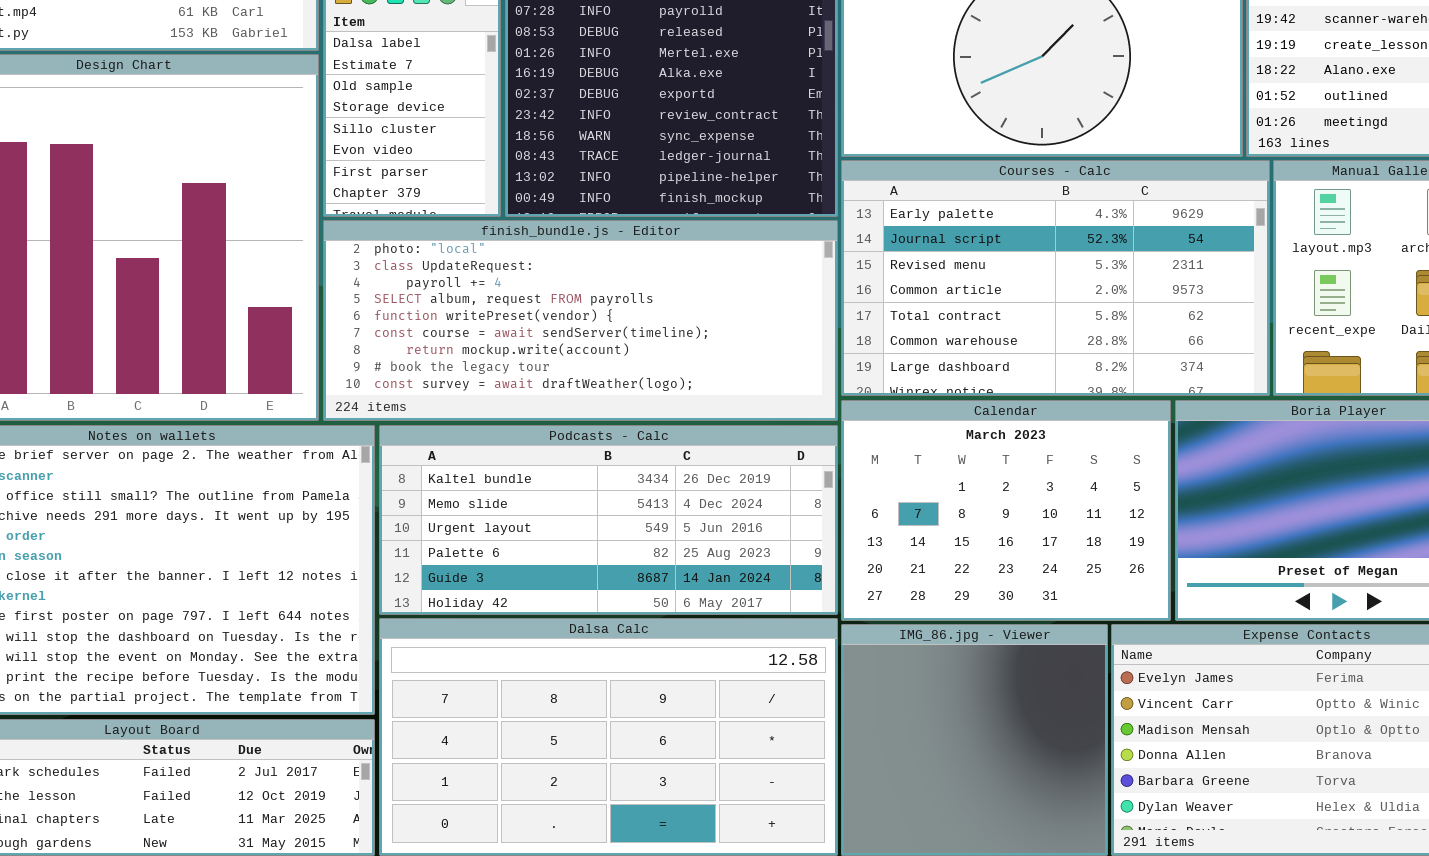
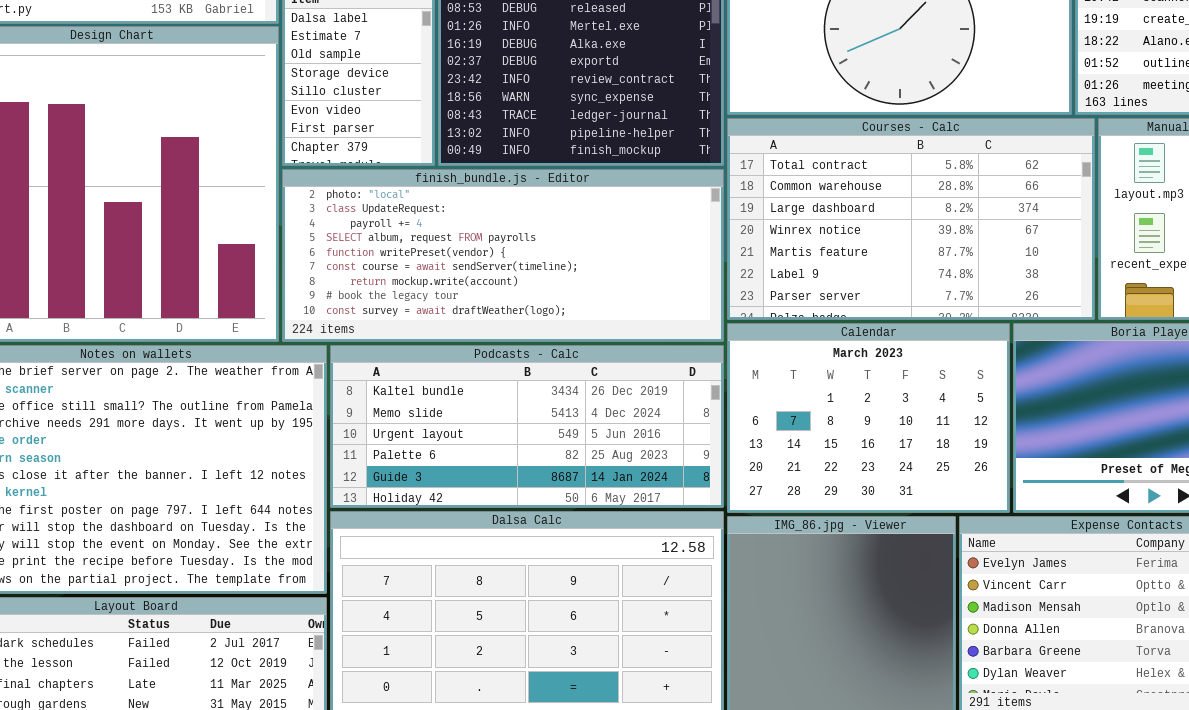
Courses - Calc: [841,160,1270,396] -> [727,118,1095,320], scrolled down 4 rows

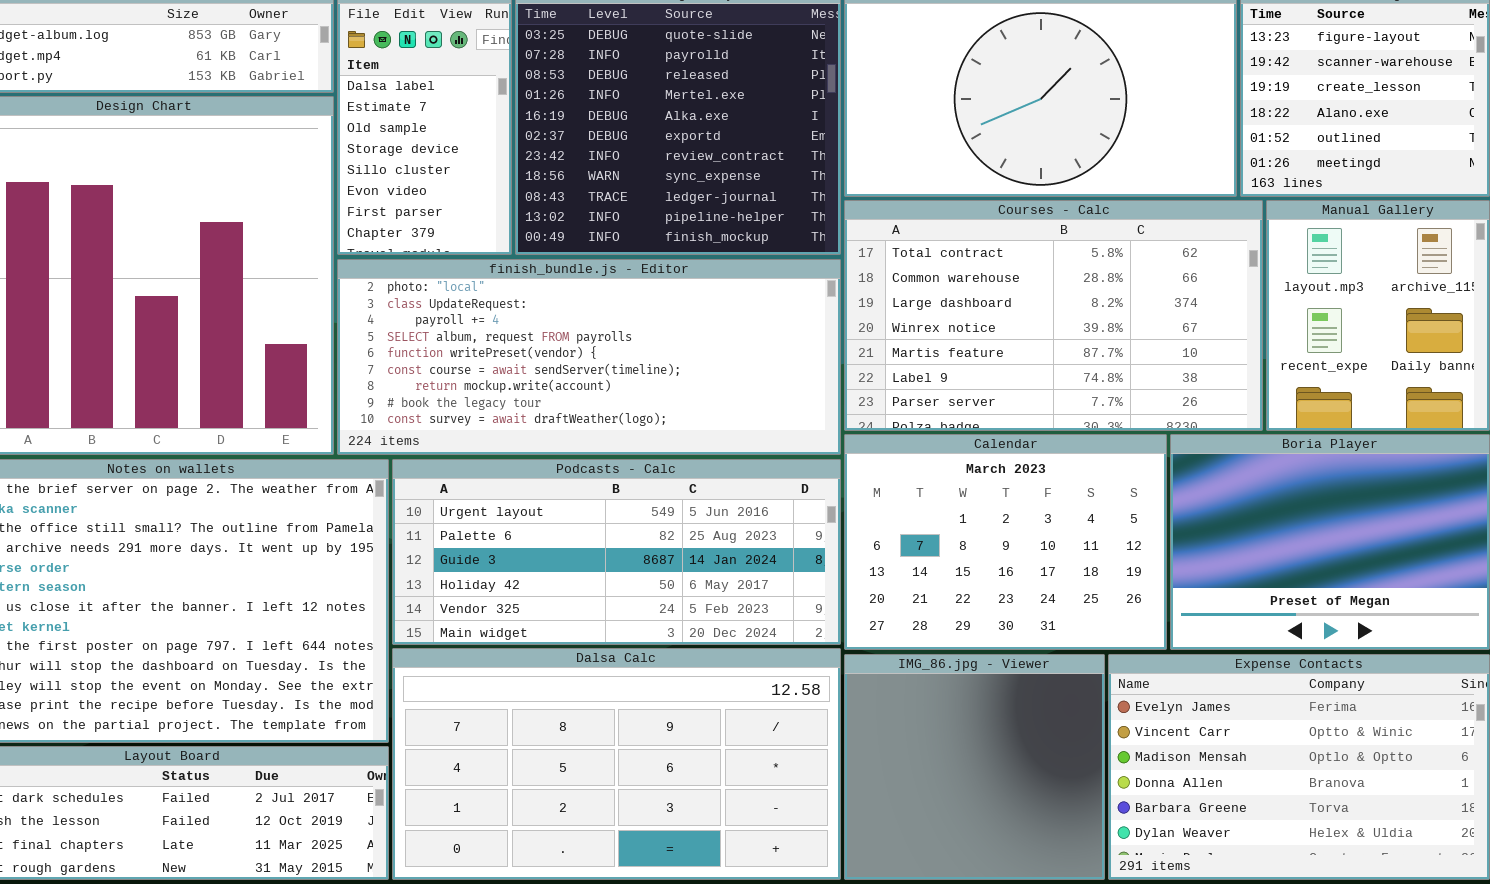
Podcasts - Calc: [330,345,724,508] -> [392,459,841,645], scrolled down 2 rows

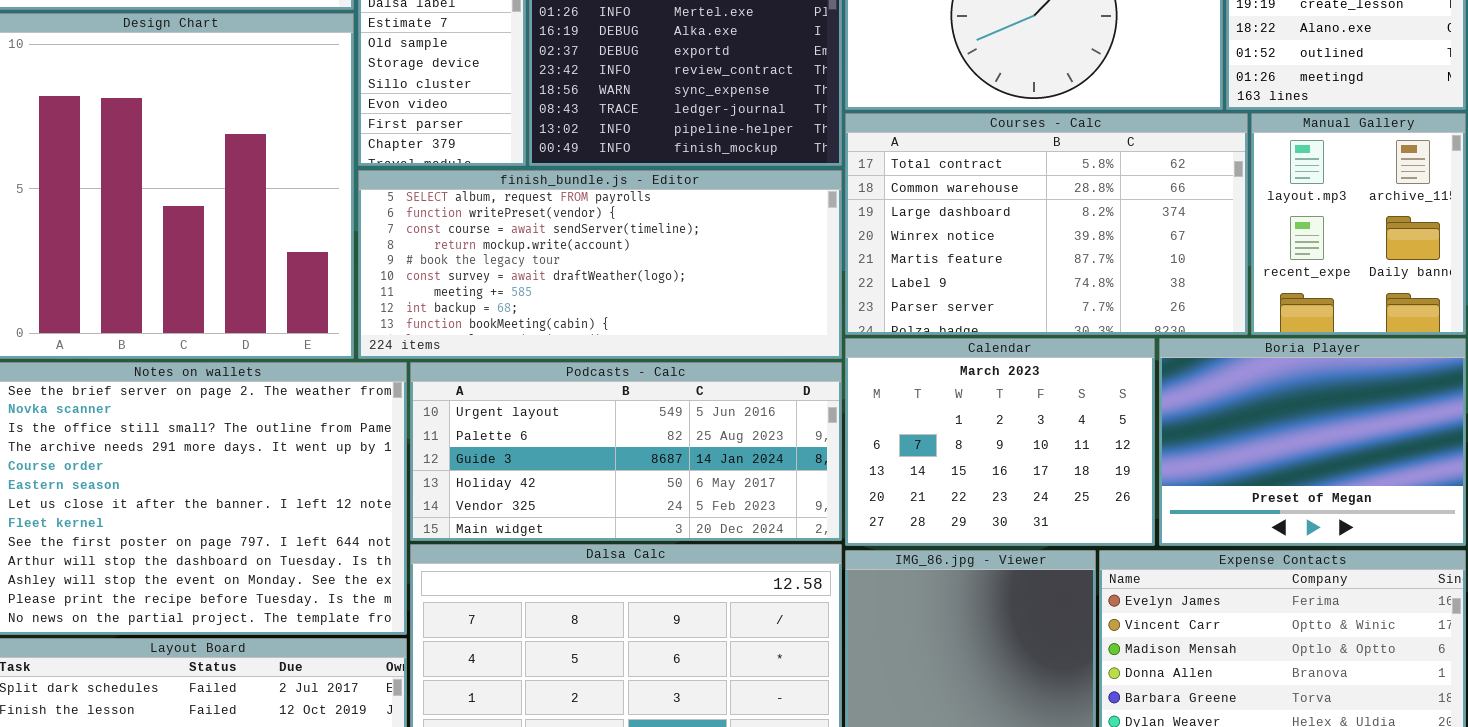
finish_bundle.js - Editor: [337,259,841,455] -> [358,170,842,359], scrolled down 3 rows

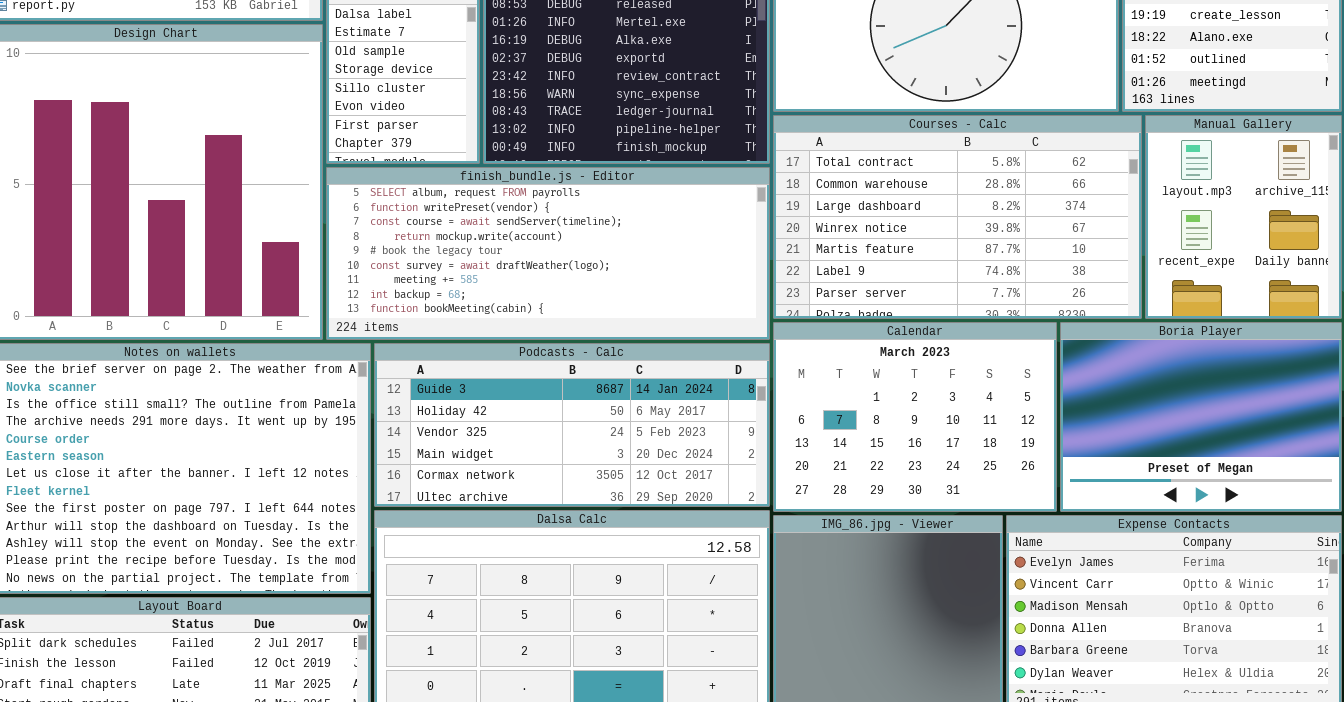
Podcasts - Calc: [410,362,842,541] -> [374,343,770,507], scrolled down 2 rows

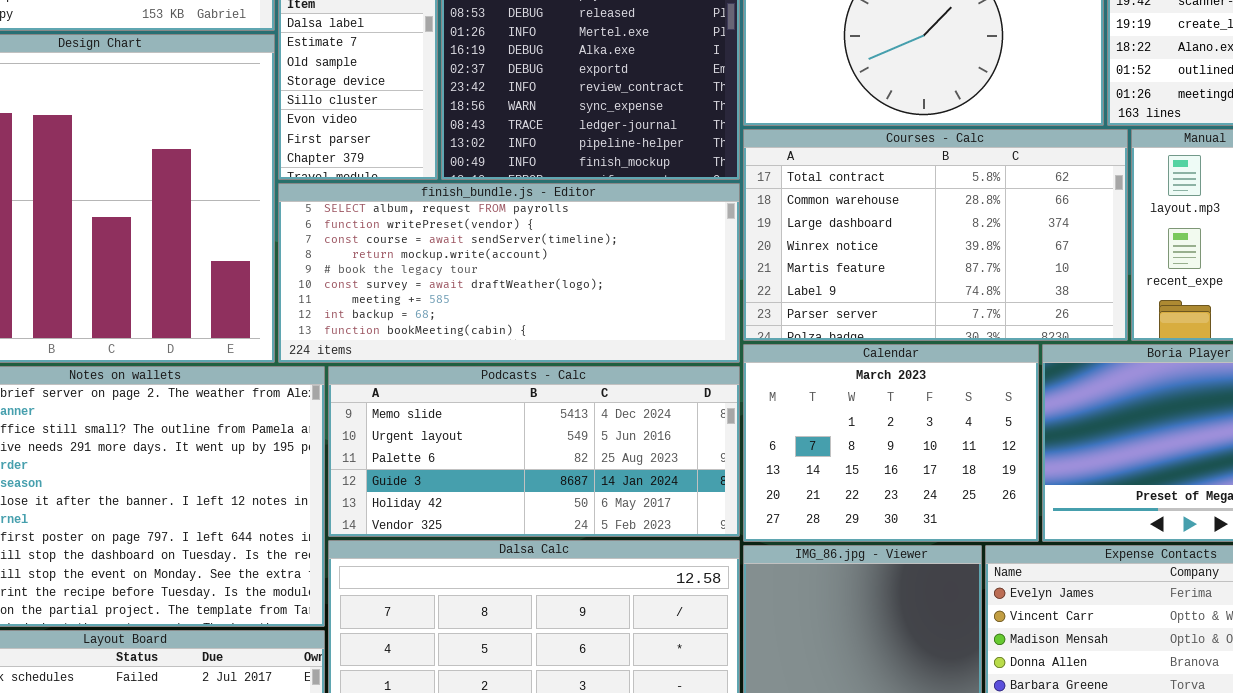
Podcasts - Calc: [374,343,770,507] -> [328,366,740,537], scrolled up 3 rows

